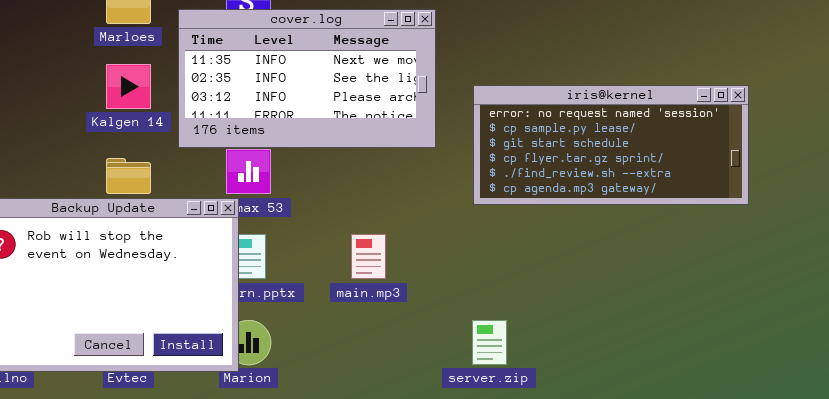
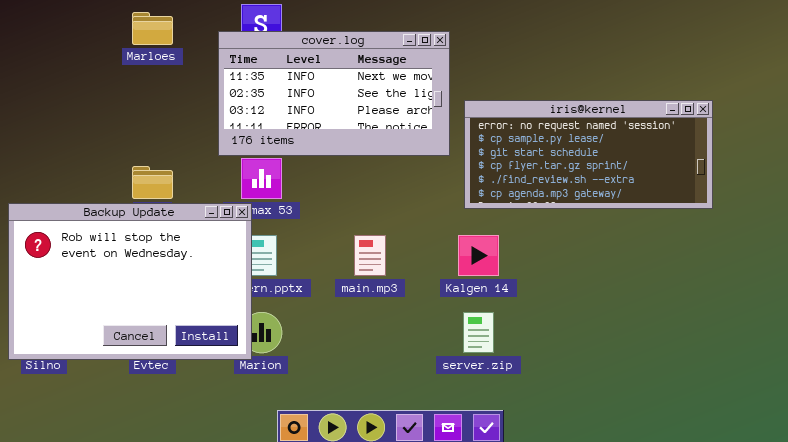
cover.log: [178,9,436,148] -> [218,31,450,156], moved
Kalgen 14: [106,64,151,109] -> [458,235,499,276], moved

